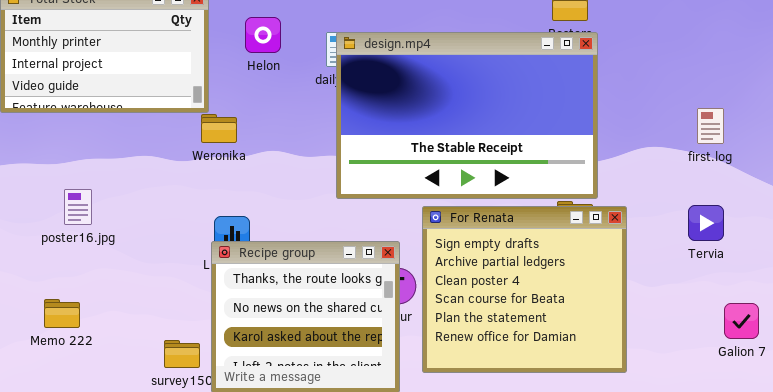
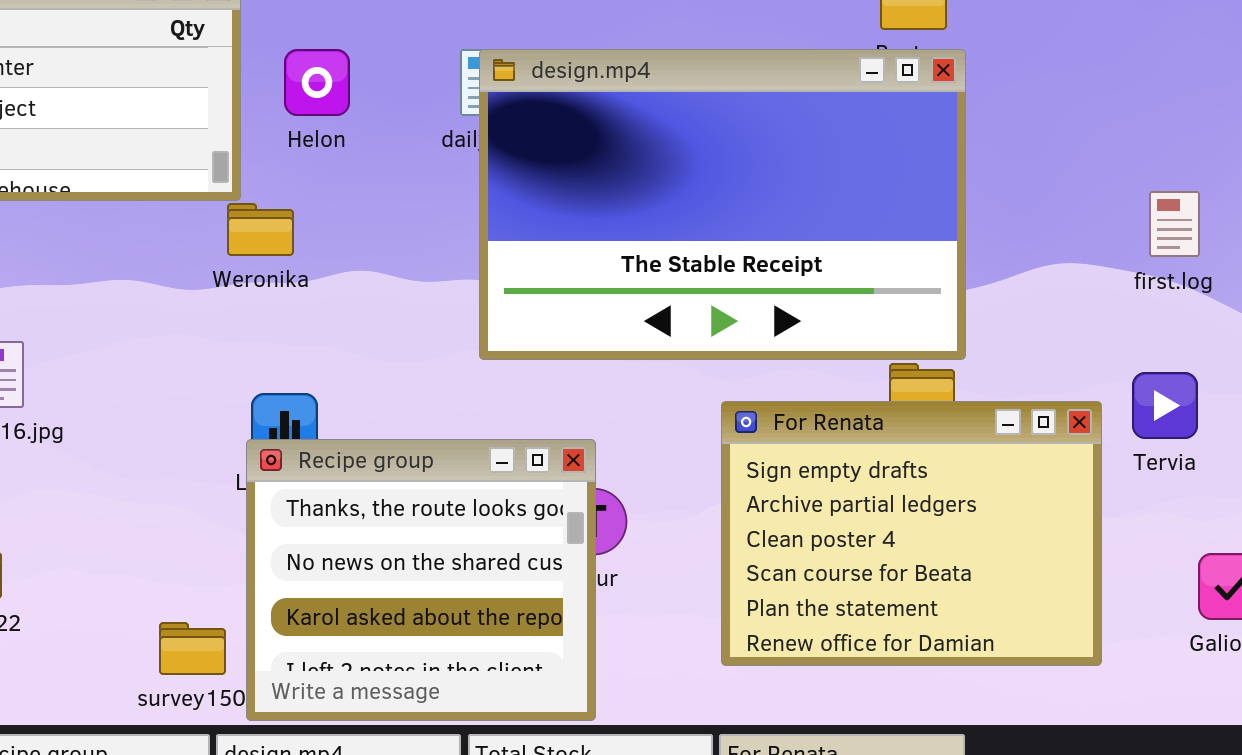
Helon: [245,17,281,53] -> [284,49,350,116], moved
For Renata: [422,206,627,373] -> [721,401,1102,666], moved, resized

